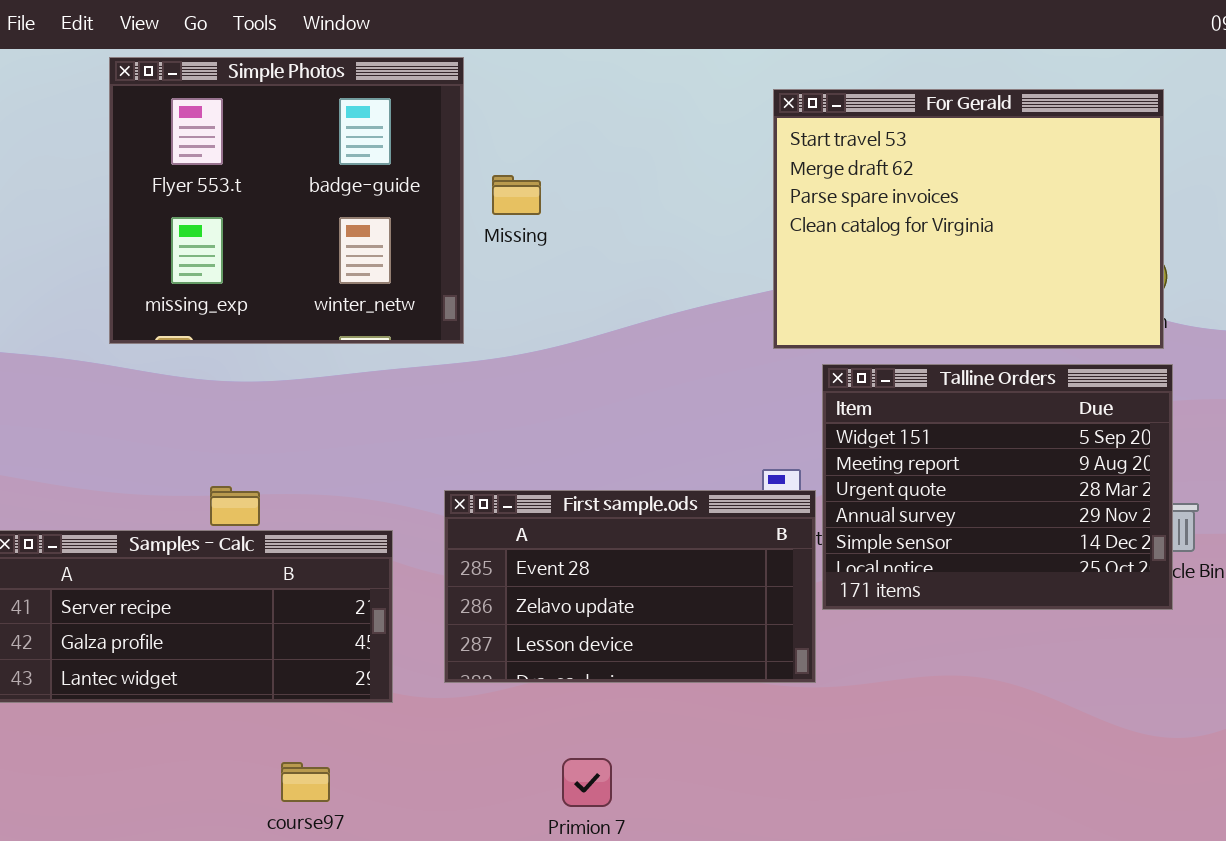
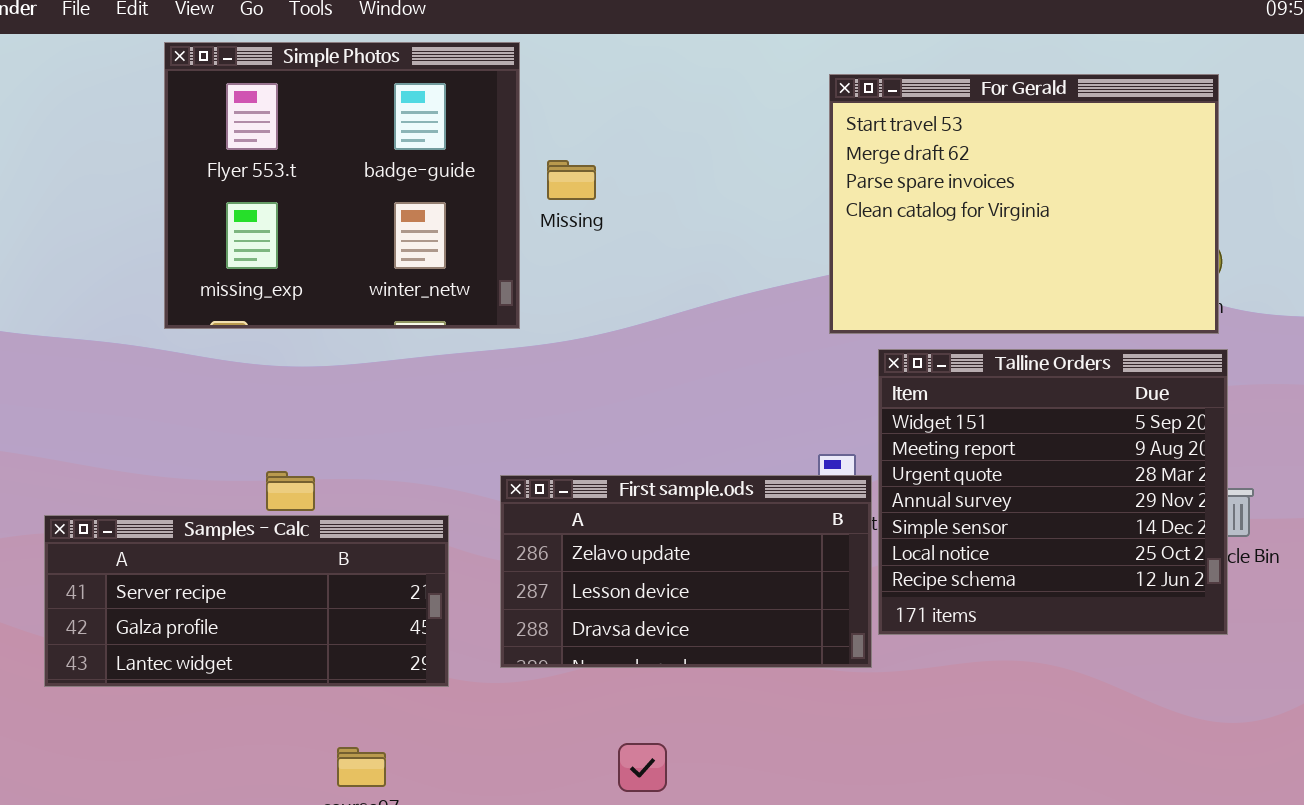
Talline Orders: [822,364,1173,610] -> [878,349,1228,635], resized
First sample.ods: [444,490,816,683] -> [500,475,872,668], scrolled down 1 row

